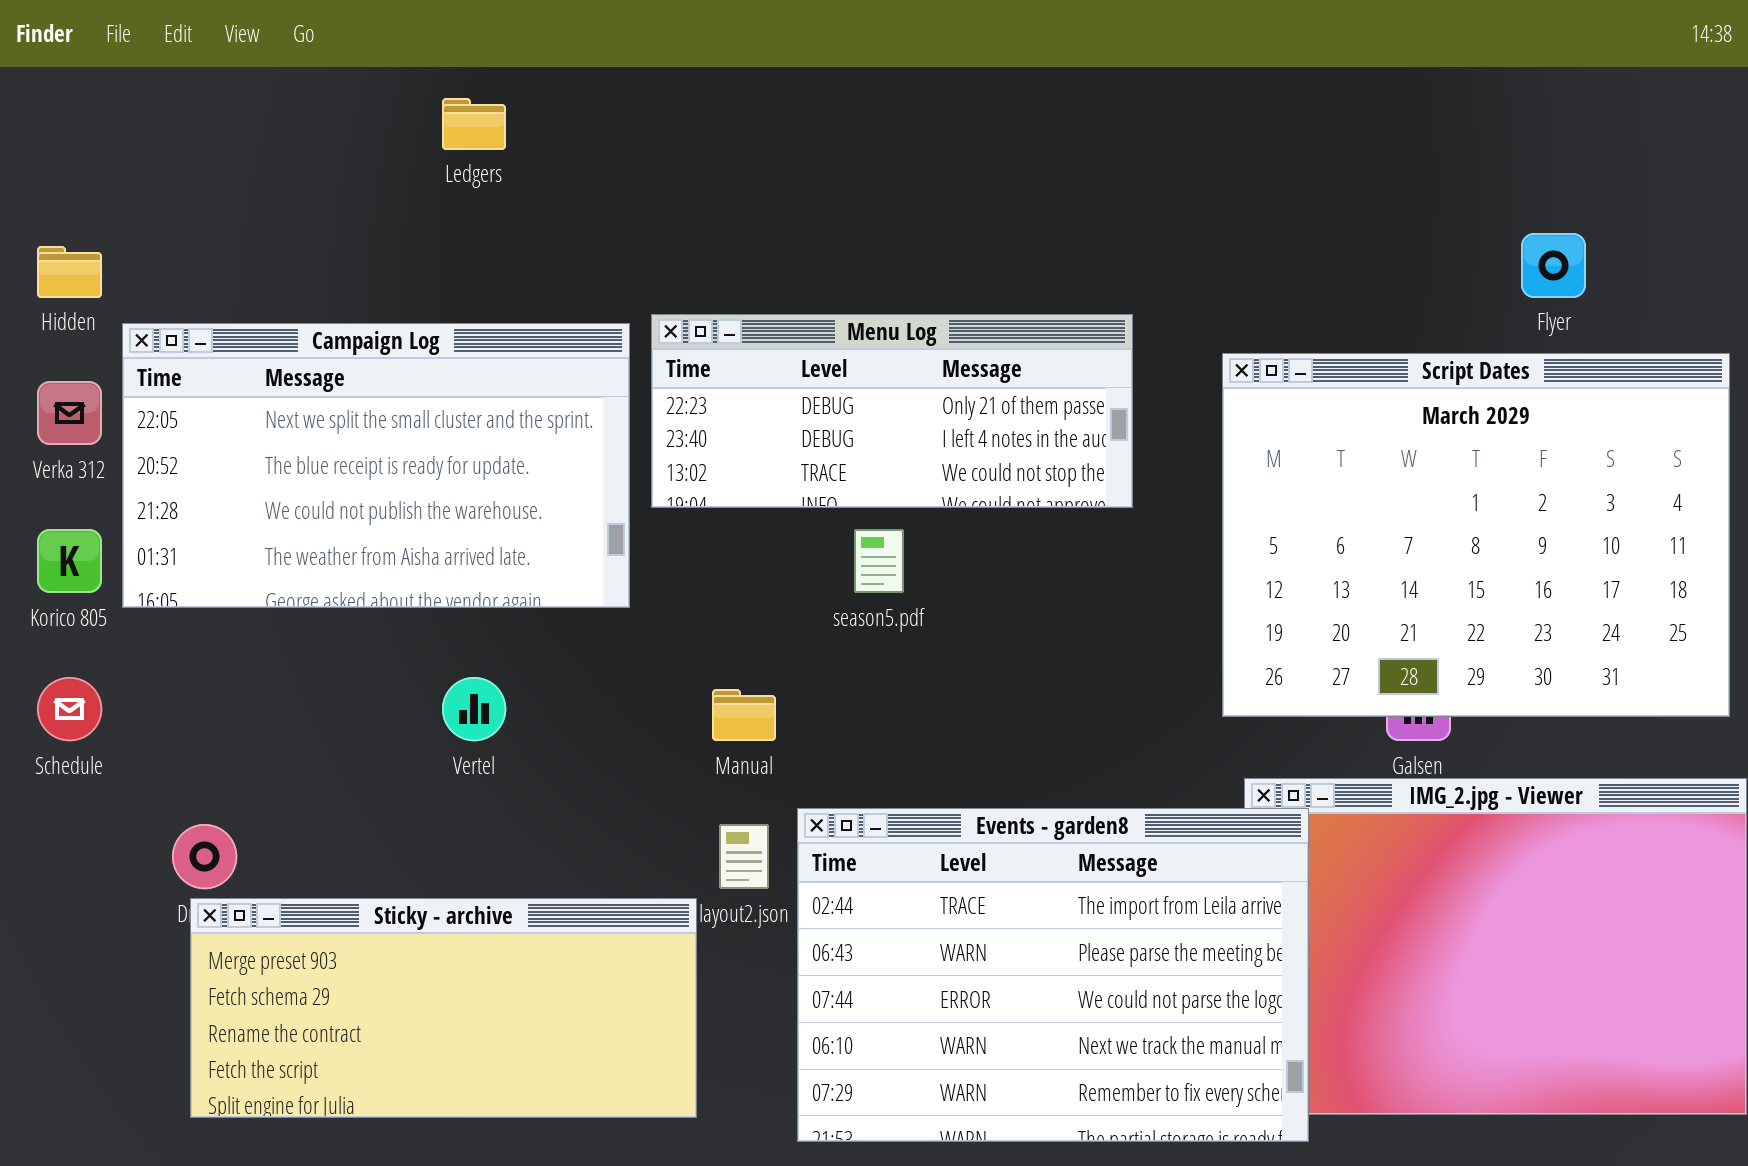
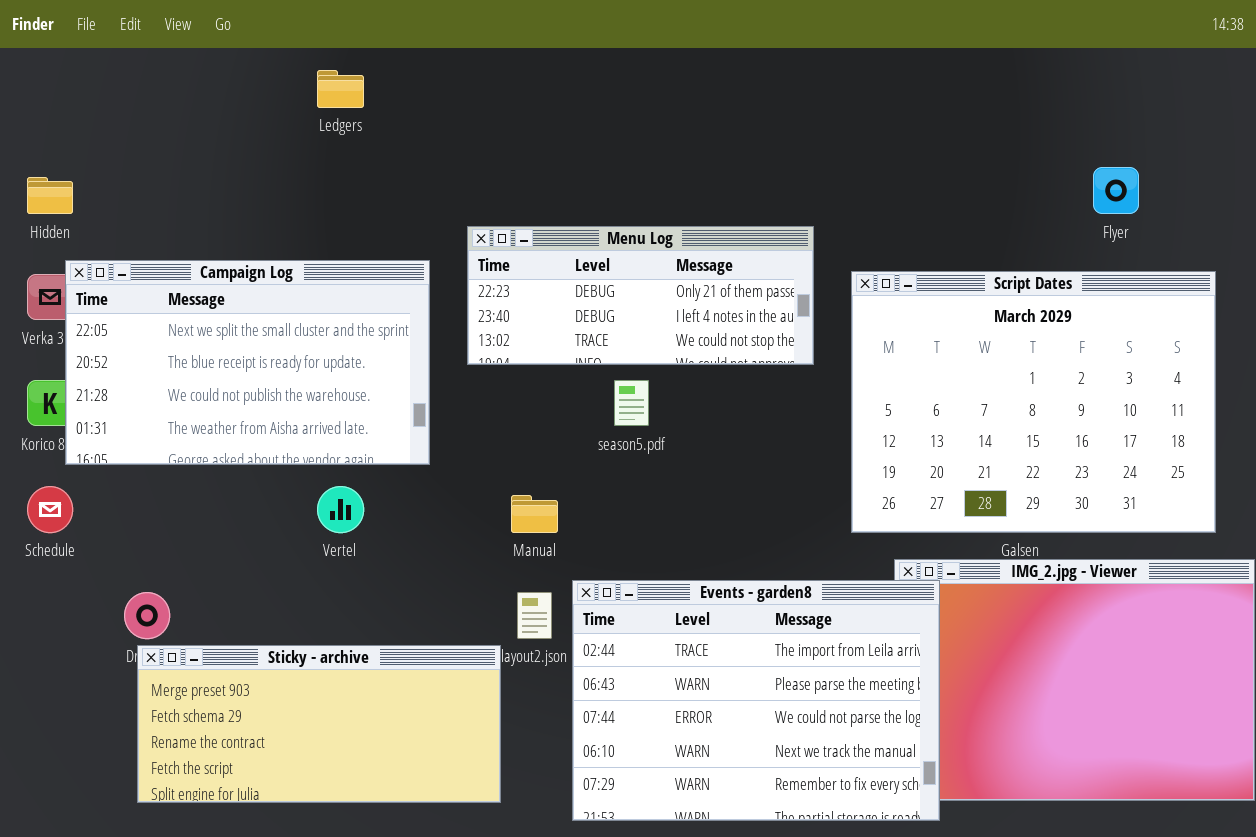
Campaign Log: [122,323,630,608] -> [65,260,430,465], moved
Script Dates: [1222,353,1730,717] -> [851,271,1216,533], moved

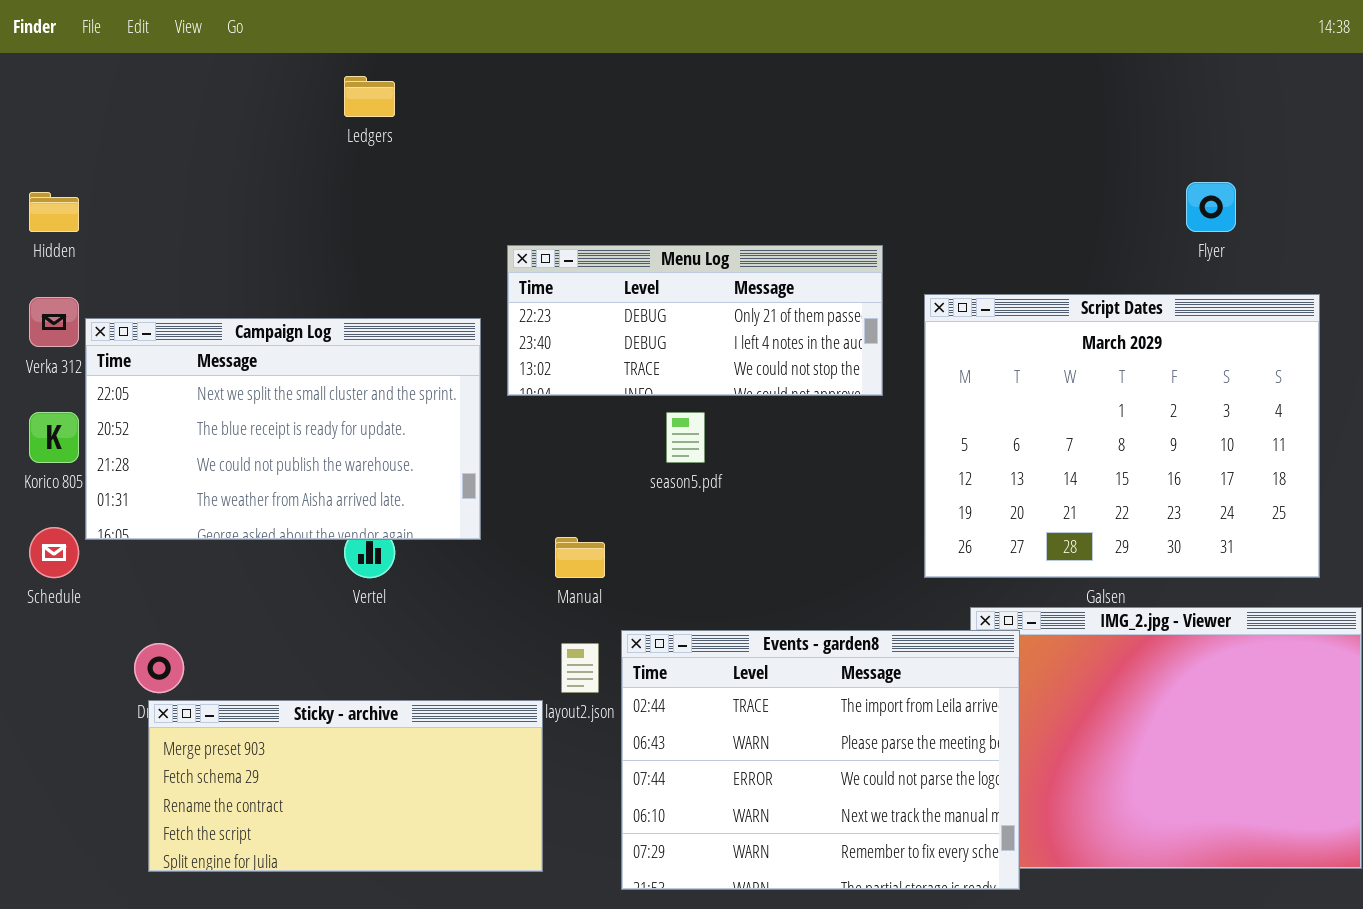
Campaign Log: [65,260,430,465] -> [85,318,481,540], moved

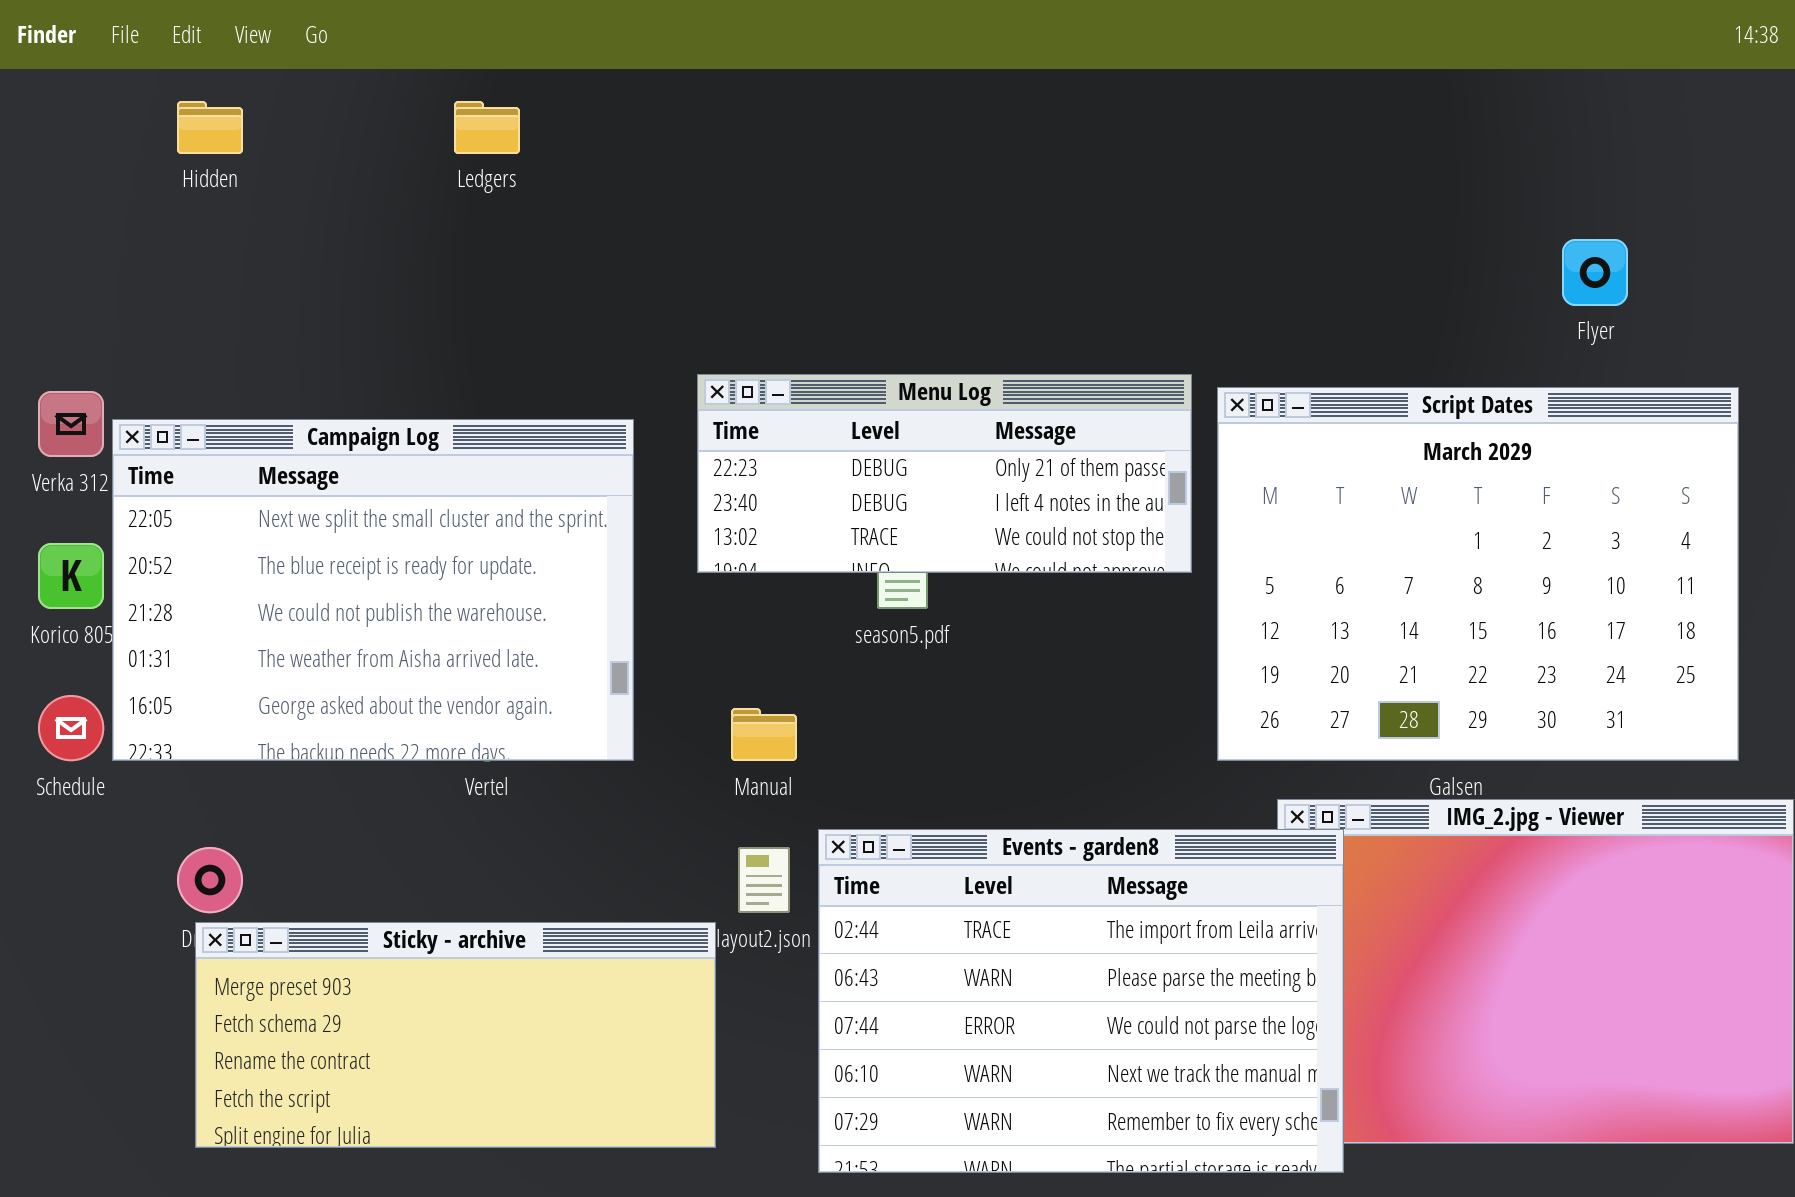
Hidden: [29,192,79,232] -> [177,101,243,154], moved
Menu Log: [507,245,883,396] -> [697,374,1192,573], moved
Campaign Log: [85,318,481,540] -> [112,419,634,761], resized

